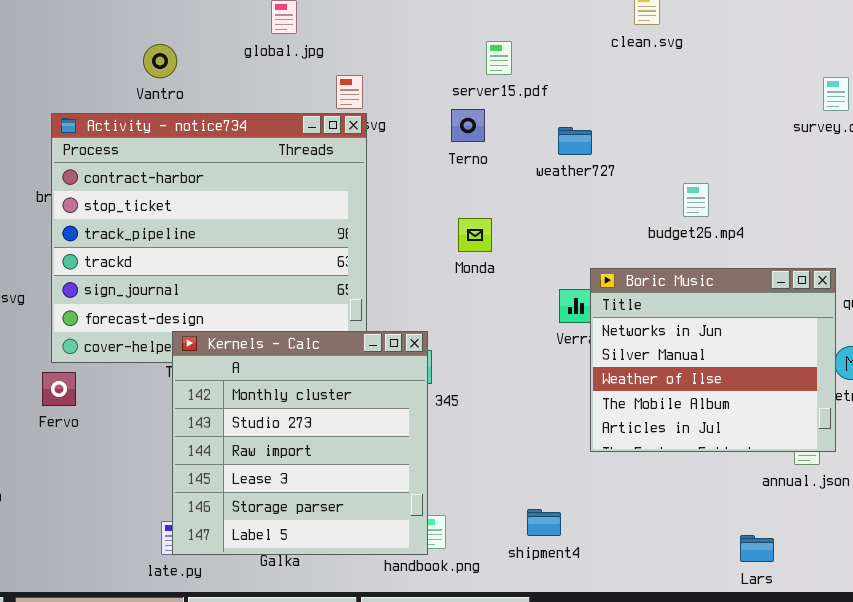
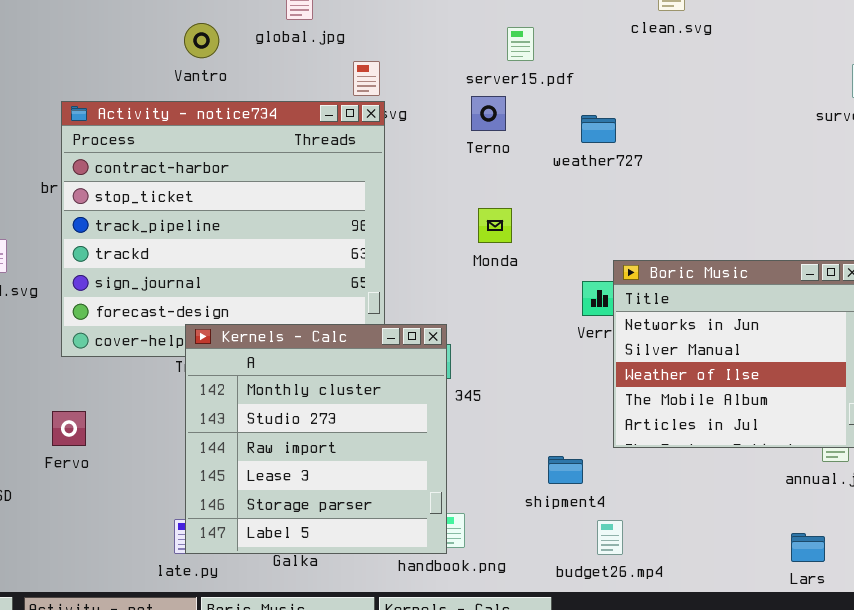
Vantro: [143,44,177,78] -> [184,23,219,58], moved
budget26.mp4: [683,183,709,217] -> [597,520,623,555], moved
Fervo: [42,372,76,406] -> [52,411,86,446], moved
shipment4: [527,509,561,536] -> [548,456,583,484], moved
Lars: [740,535,774,562] -> [791,533,825,562], moved

